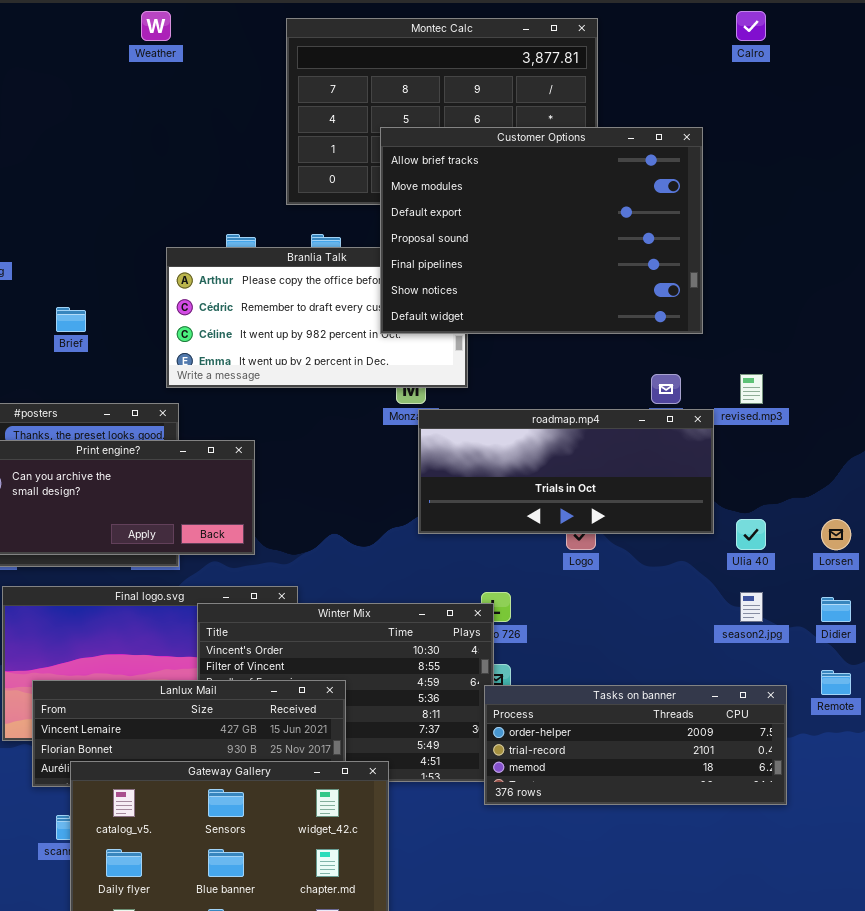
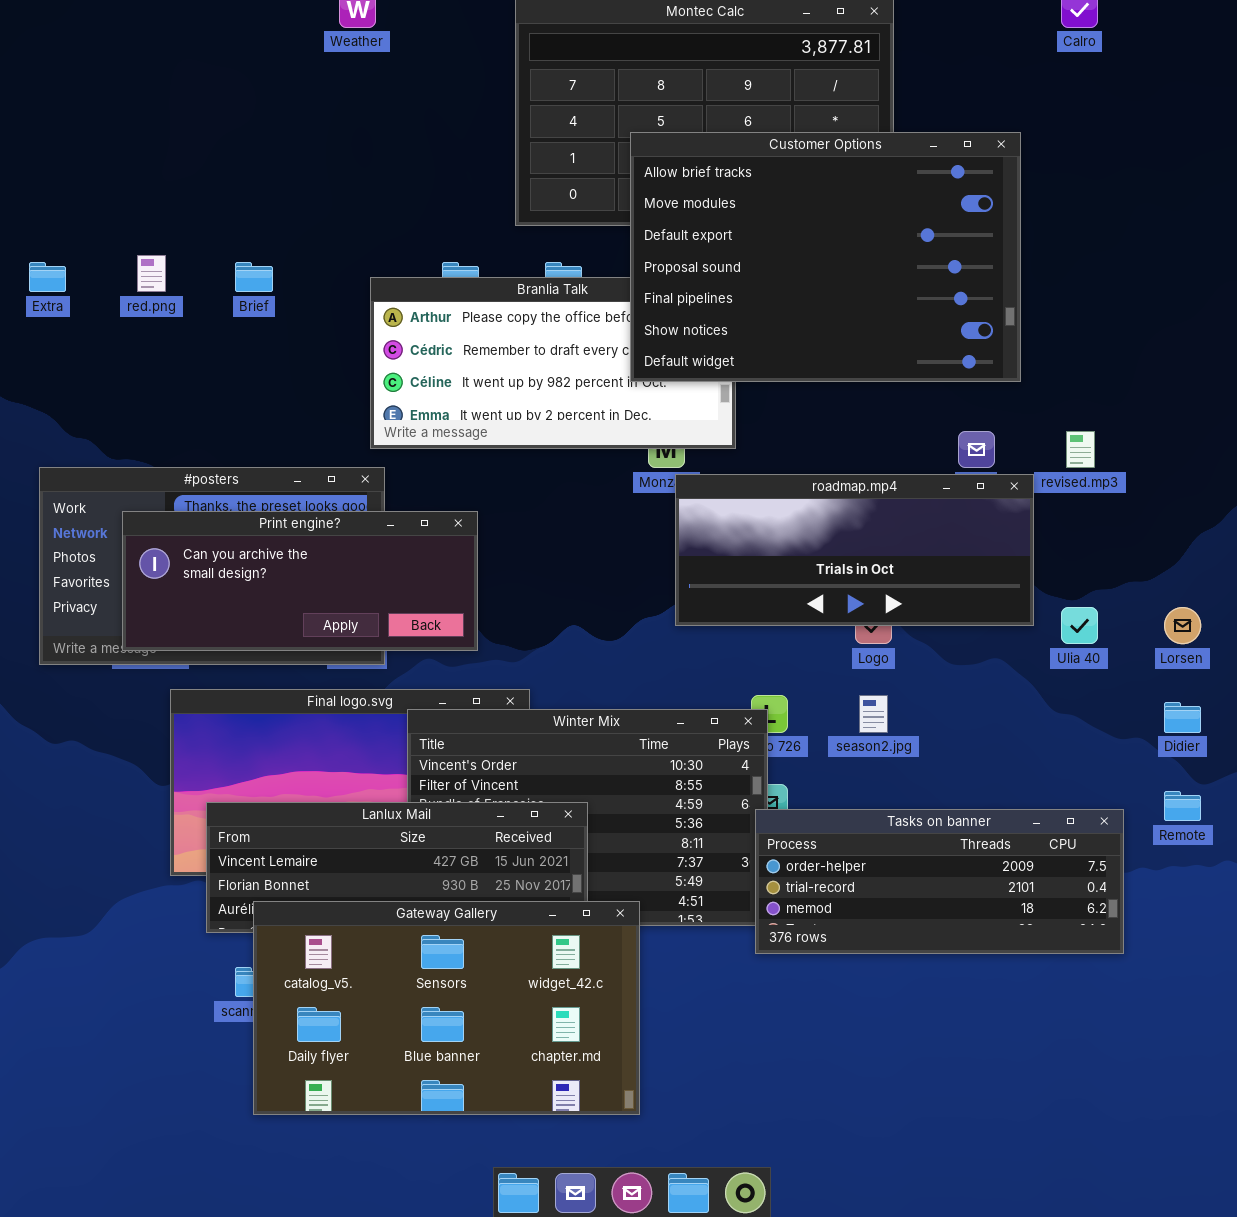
Brief: [56,307,86,332] -> [235,262,273,292], moved
season2.jpg: [740,592,763,622] -> [859,695,888,733], moved

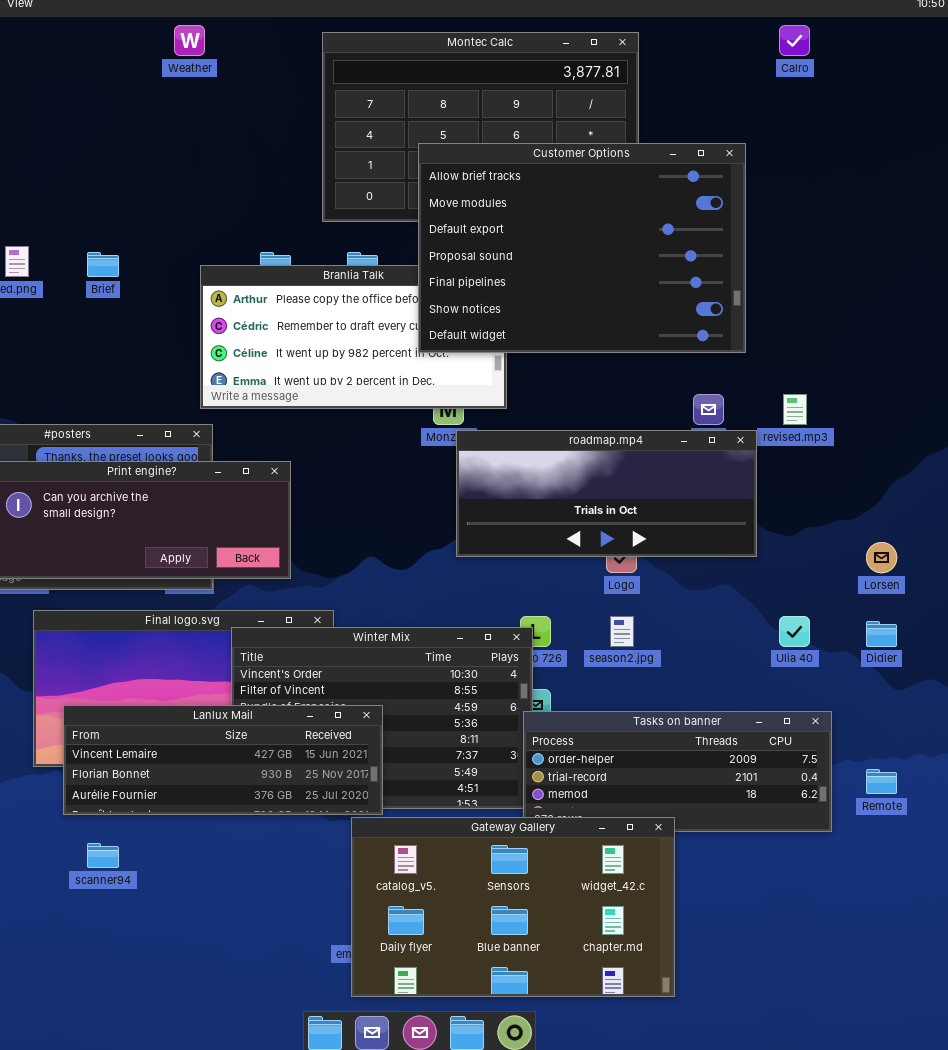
Ulia 40: [1061,607,1098,644] -> [779,616,810,647], moved
Remote: [1164,791,1201,821] -> [866,769,897,794], moved
Gateway Gallery: [253,901,640,1115] -> [351,817,675,997], moved

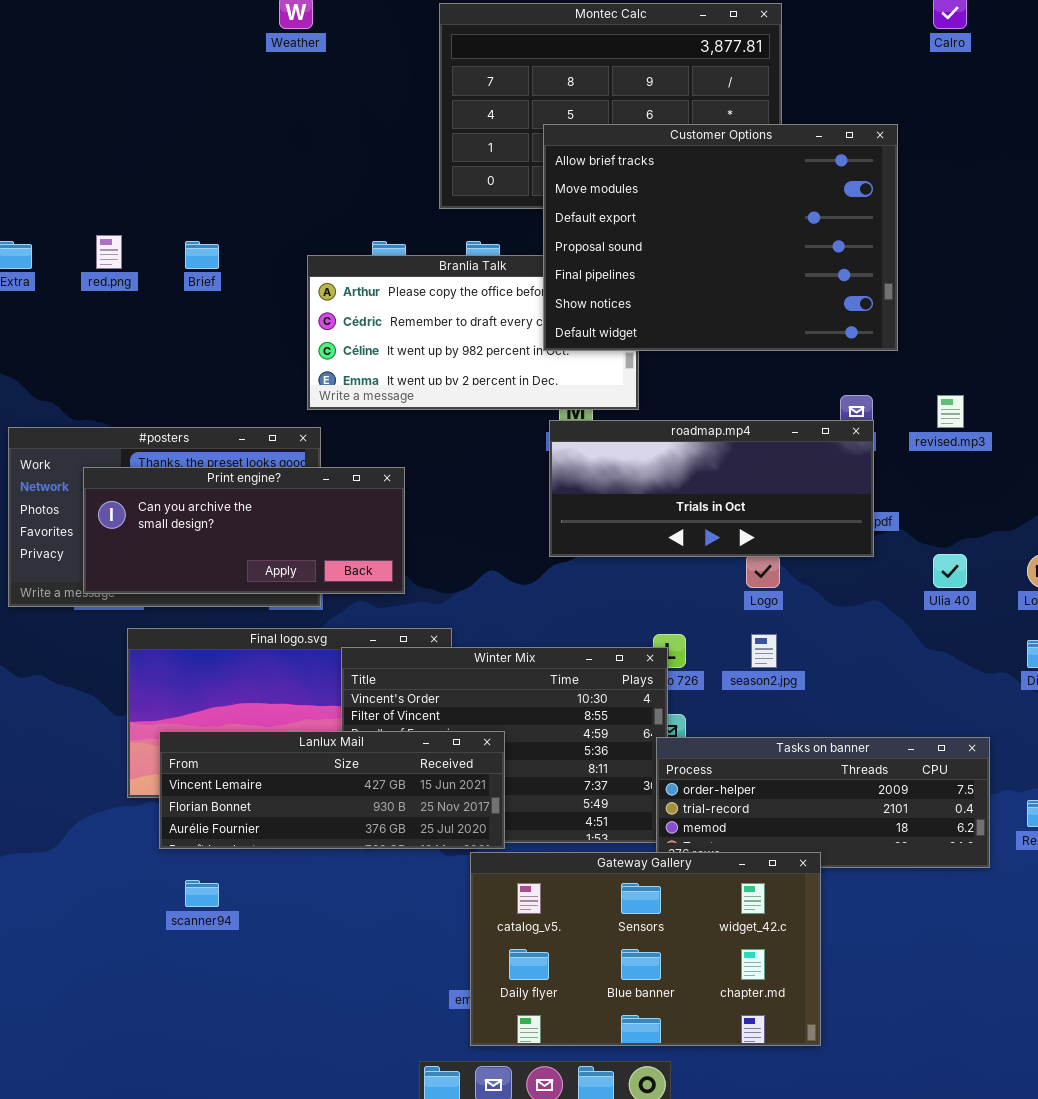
roadmap.mp4: [456,430,757,557] -> [549,420,874,557], moved
Ulia 40: [779,616,810,647] -> [933,554,967,588], moved

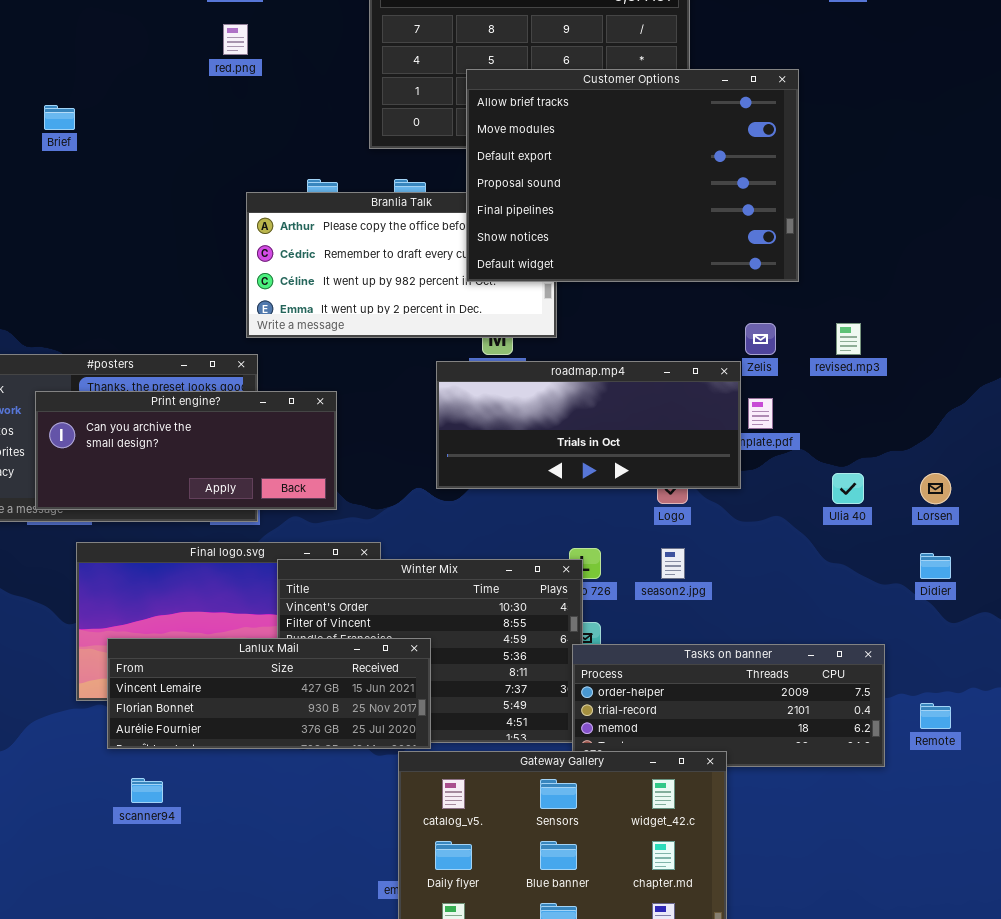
red.png: [96,235,122,269] -> [223,24,248,55], moved
Brief: [185,241,219,269] -> [44,105,75,130], moved
roadmap.mp4: [549,420,874,557] -> [436,361,741,489], moved

